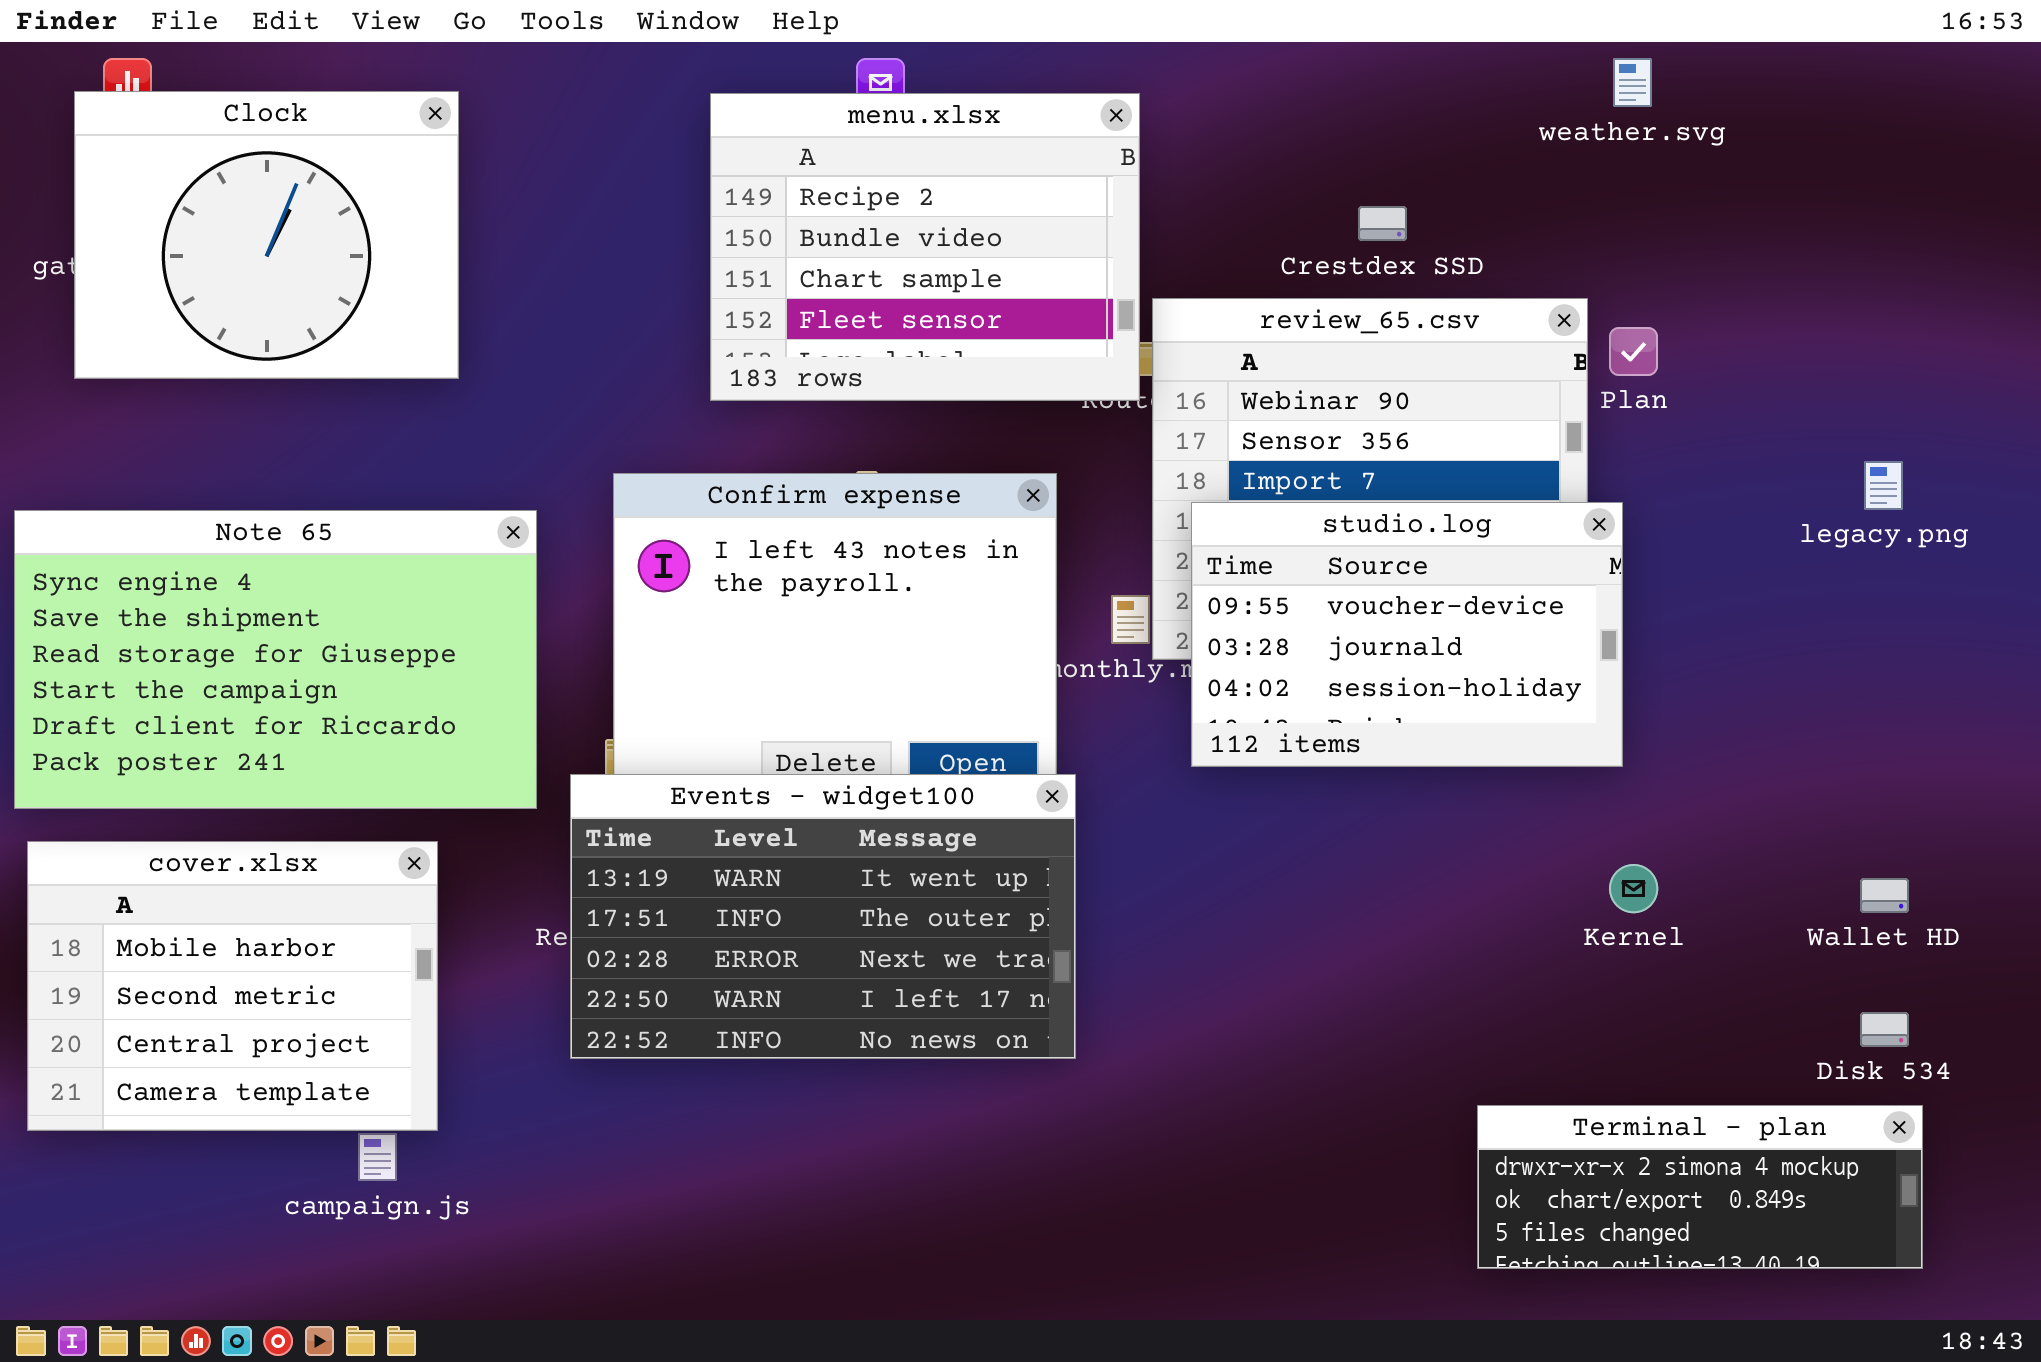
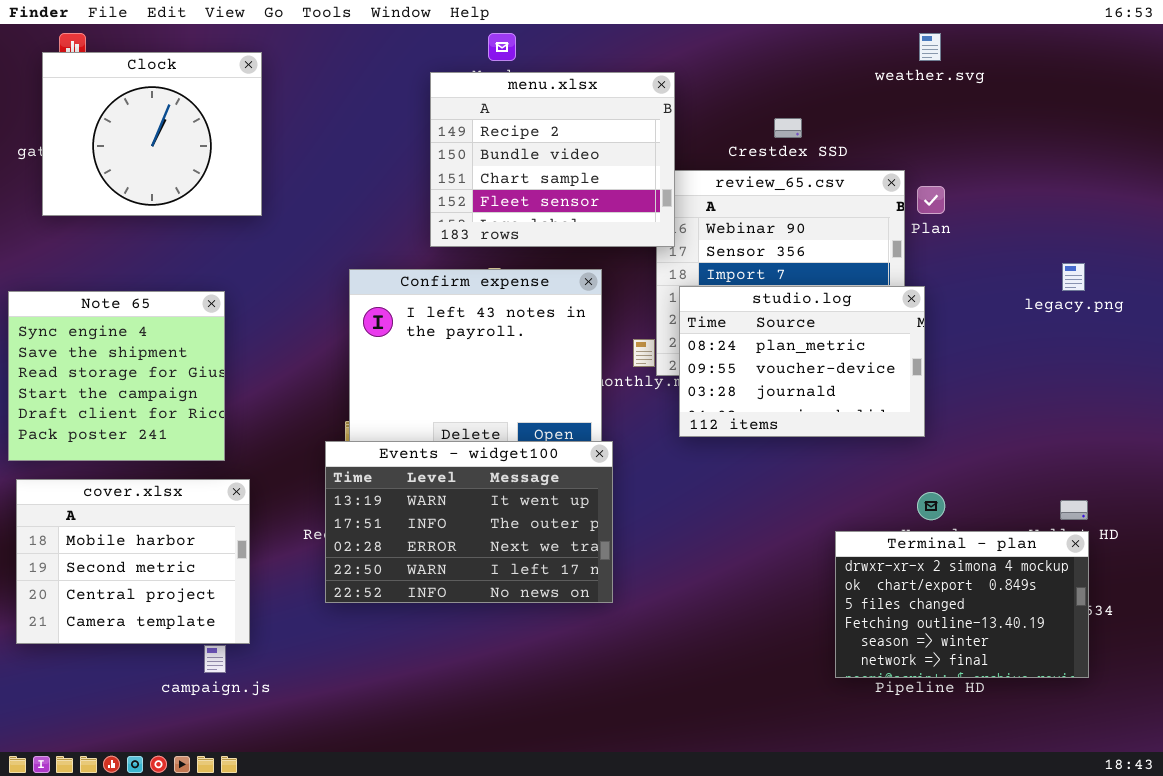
menu.xlsx: [710,93,1140,401] -> [430,72,675,247], moved
studio.log: [1191,502,1623,767] -> [679,286,925,437], scrolled up 1 row
Note 65: [14,510,537,809] -> [8,291,225,461], resized
Terminal - plan: [1477,1105,1923,1269] -> [835,531,1089,678], moved, resized

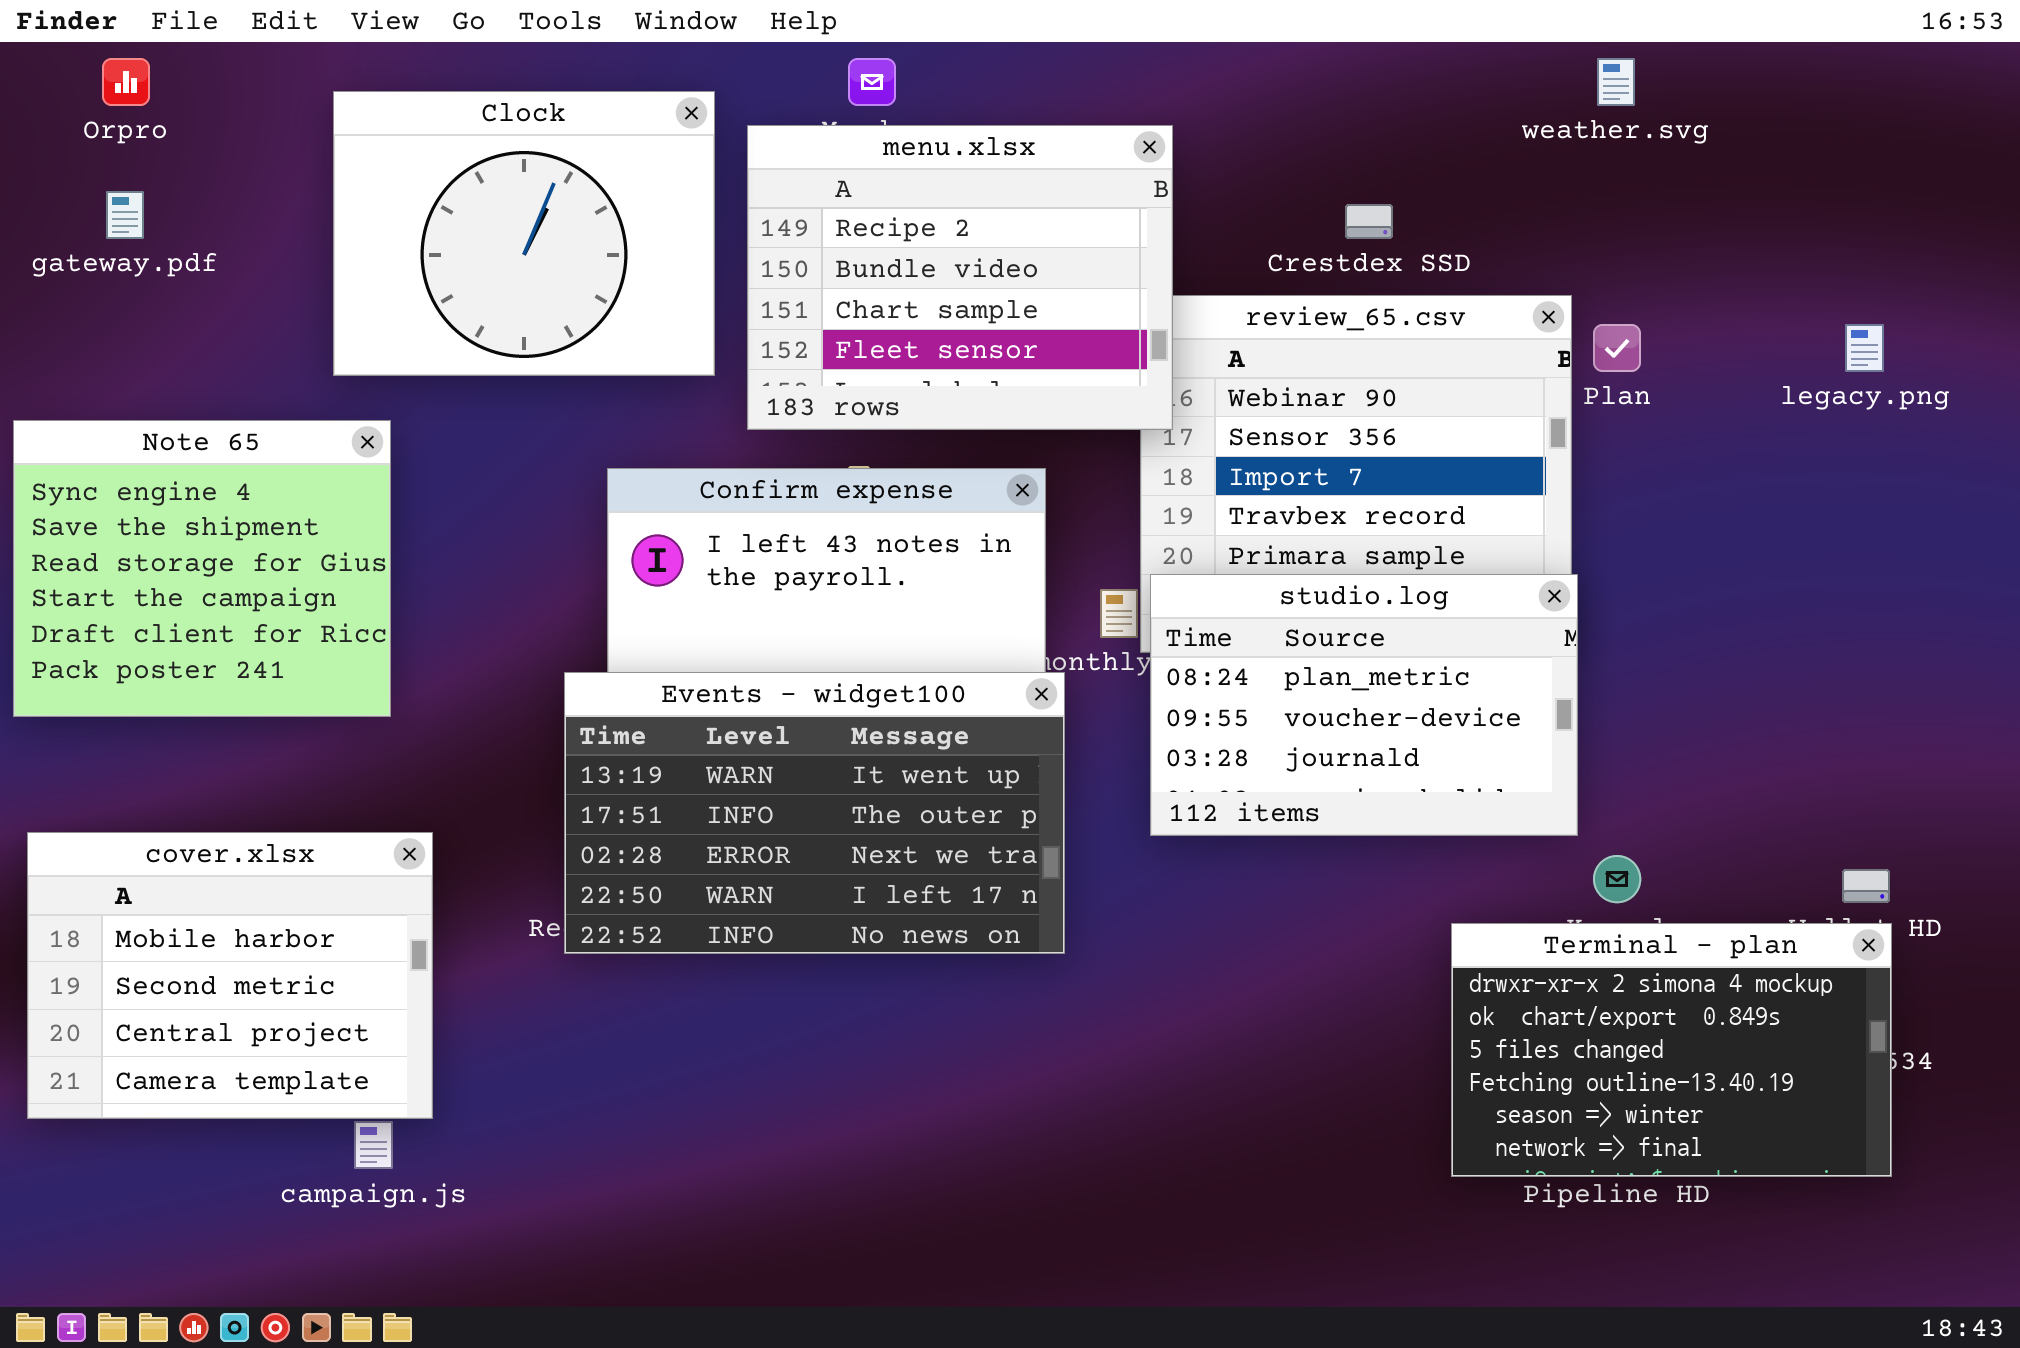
Clock: [42,52,262,216] -> [333,91,715,376], moved
legacy.png: [1062,263,1085,291] -> [1845,324,1884,372], moved
studio.log: [679,286,925,437] -> [1150,574,1578,836], moved
Note 65: [8,291,225,461] -> [13,420,391,717], moved
Events - widget100: [325,441,613,603] -> [564,672,1065,954], moved

